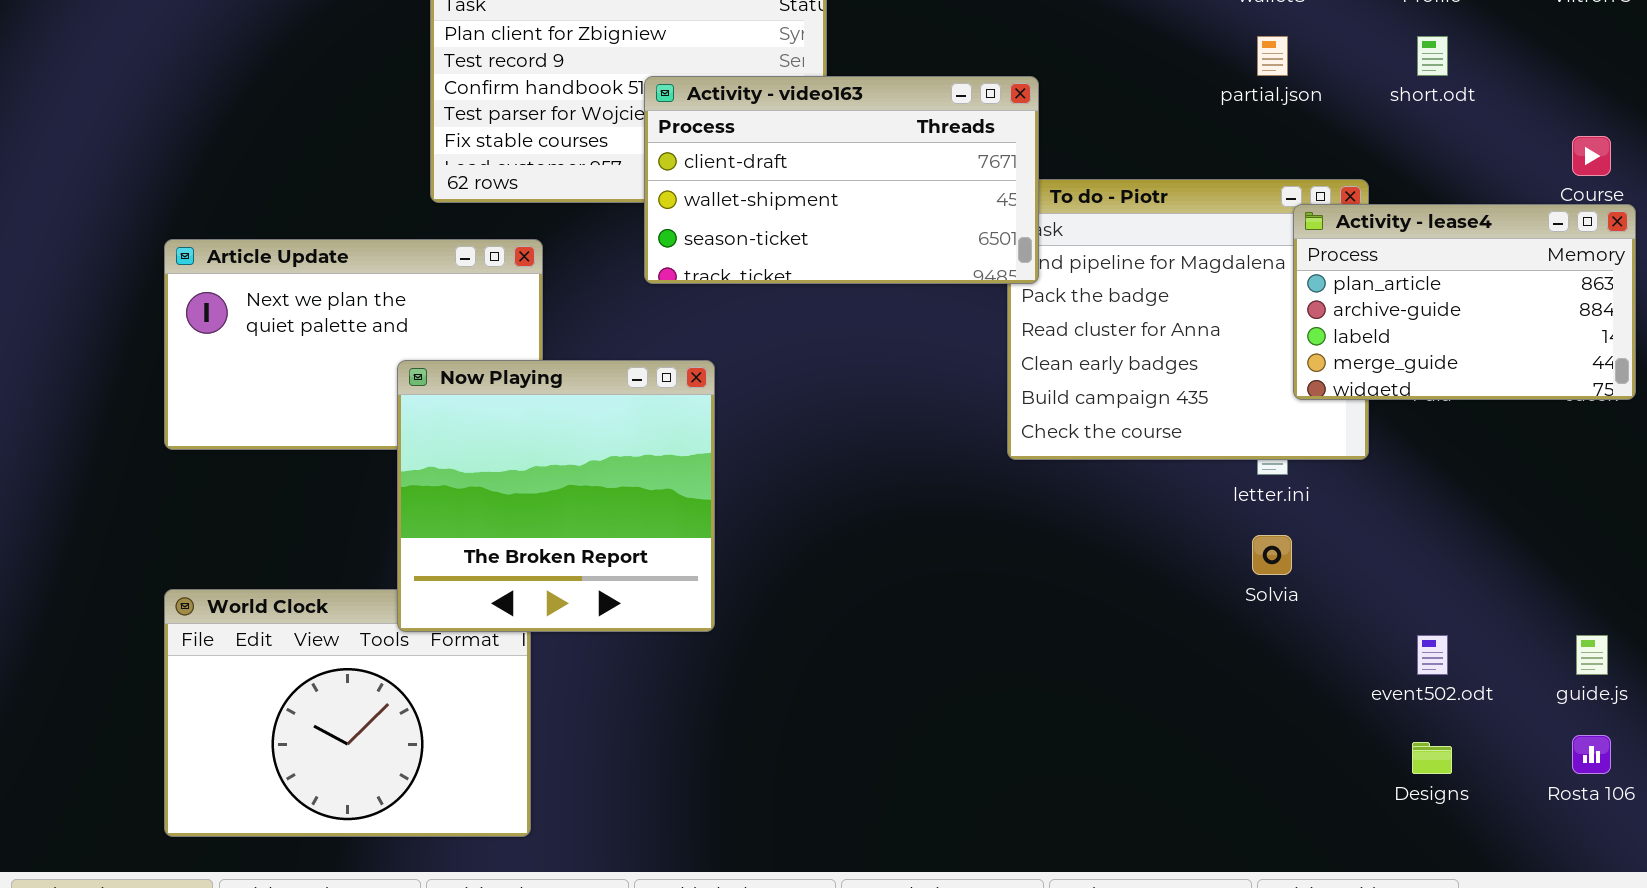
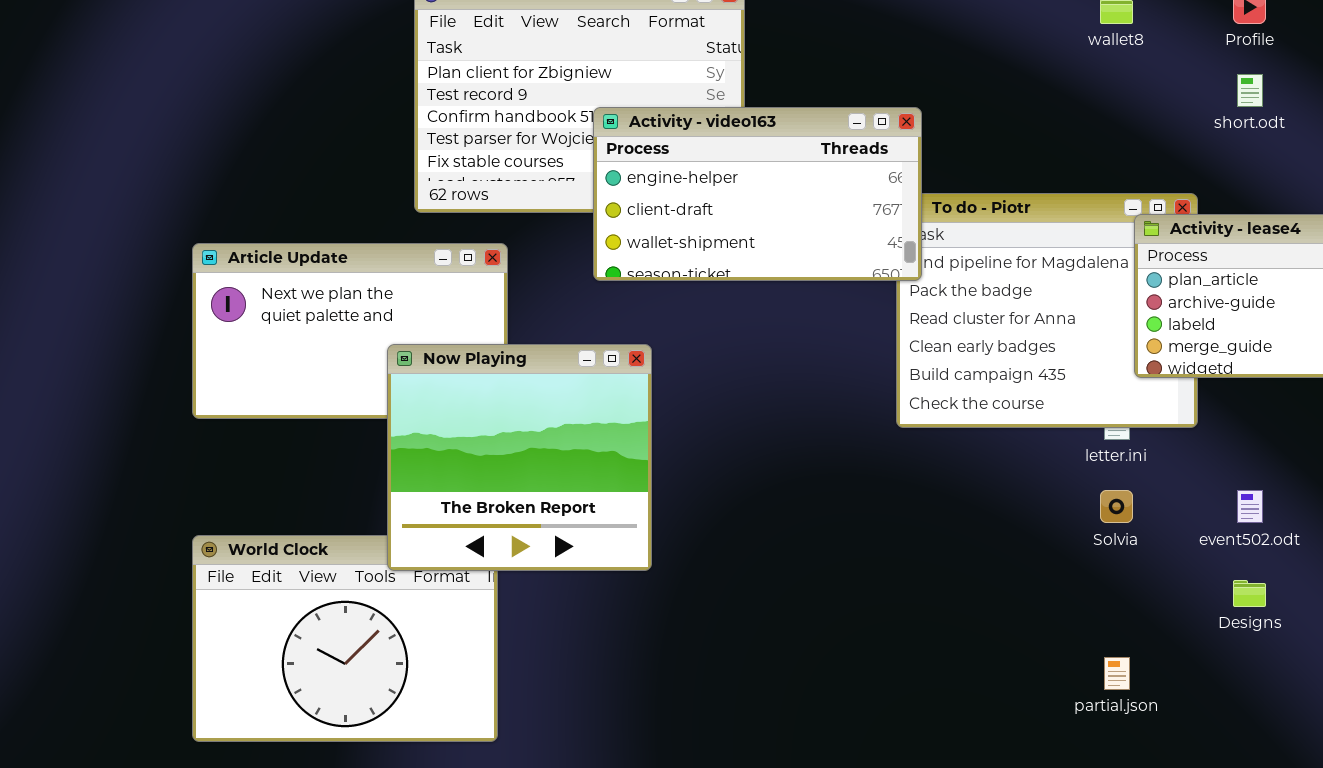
partial.json: [1257,36,1288,76] -> [1104,657,1130,690], moved
Activity - video163: [644,76,1039,284] -> [593,107,922,281], scrolled up 1 row
event502.odt: [1417,635,1448,675] -> [1237,490,1263,523], moved
Designs: [1412,742,1452,774] -> [1233,580,1266,607], moved

